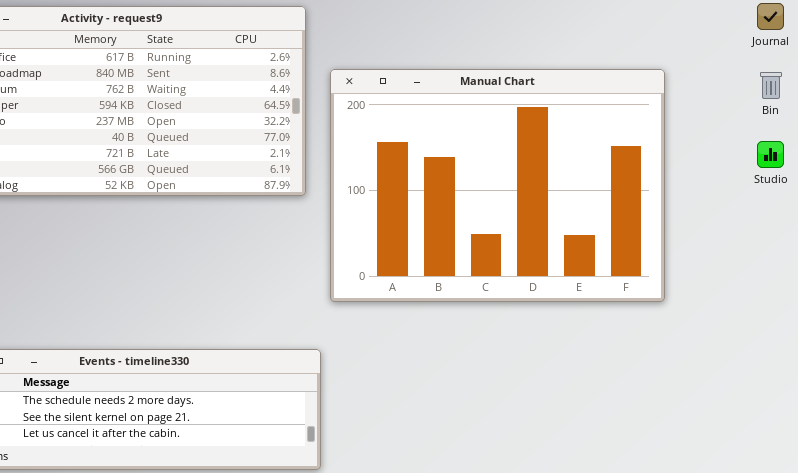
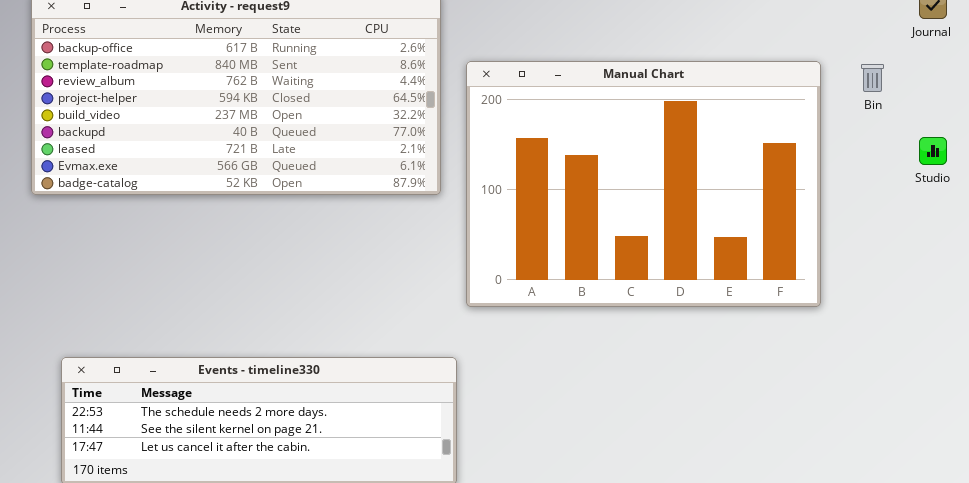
Bin: [760,72,782,99] -> [861,64,884,92], moved

